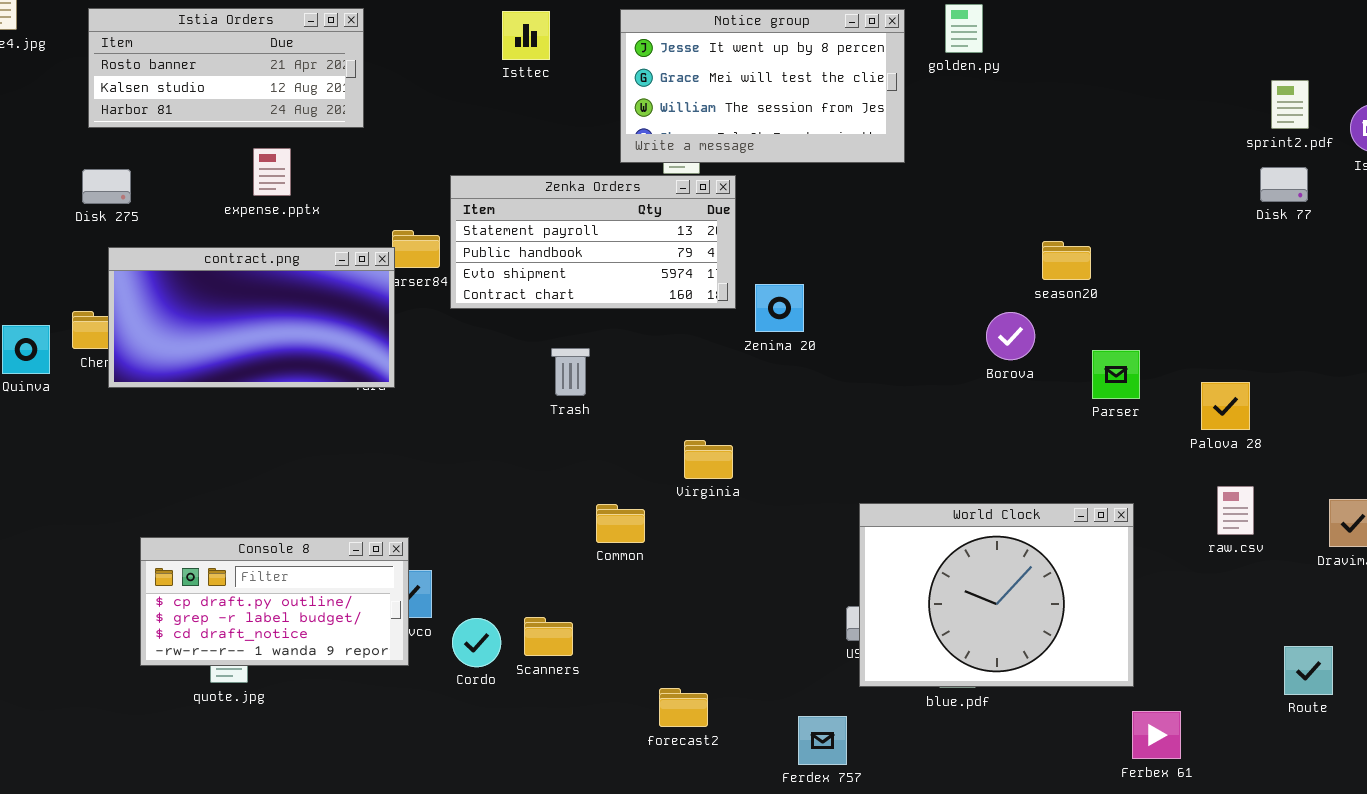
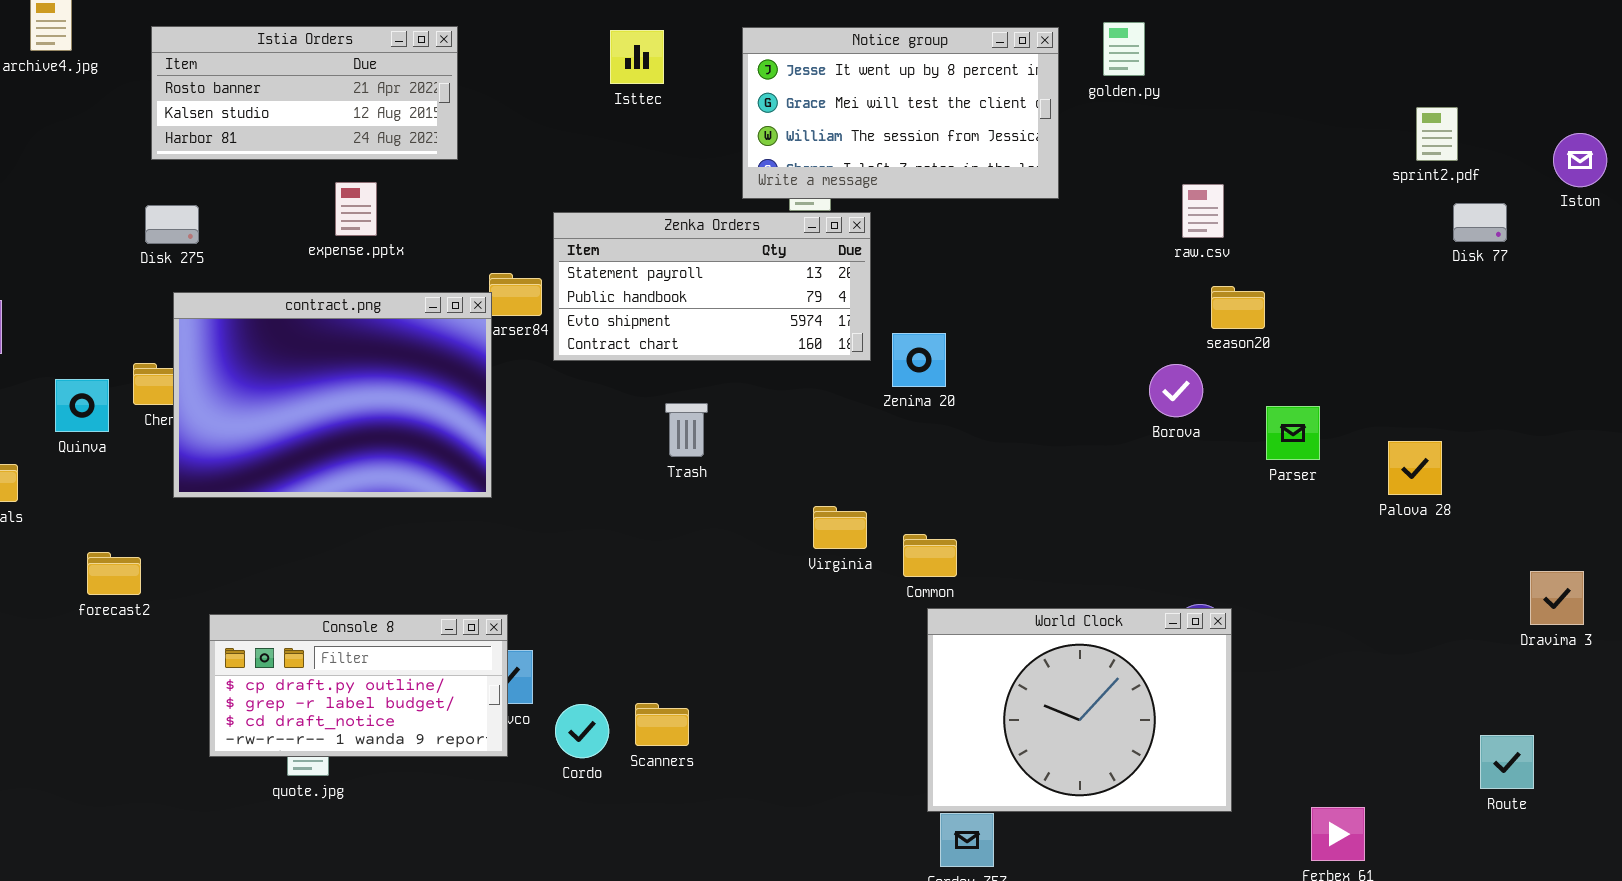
sprint2.pdf: [1271,80,1309,129] -> [1416,107,1458,161], moved
contract.png: [108,247,395,388] -> [173,292,492,498], resized
raw.csv: [1217,486,1254,535] -> [1182,184,1224,238], moved
World Clock: [859,503,1134,687] -> [927,608,1232,812], moved
Common: [596,504,645,543] -> [903,534,957,577], moved
forecast2: [659,688,708,727] -> [87,552,141,595], moved

